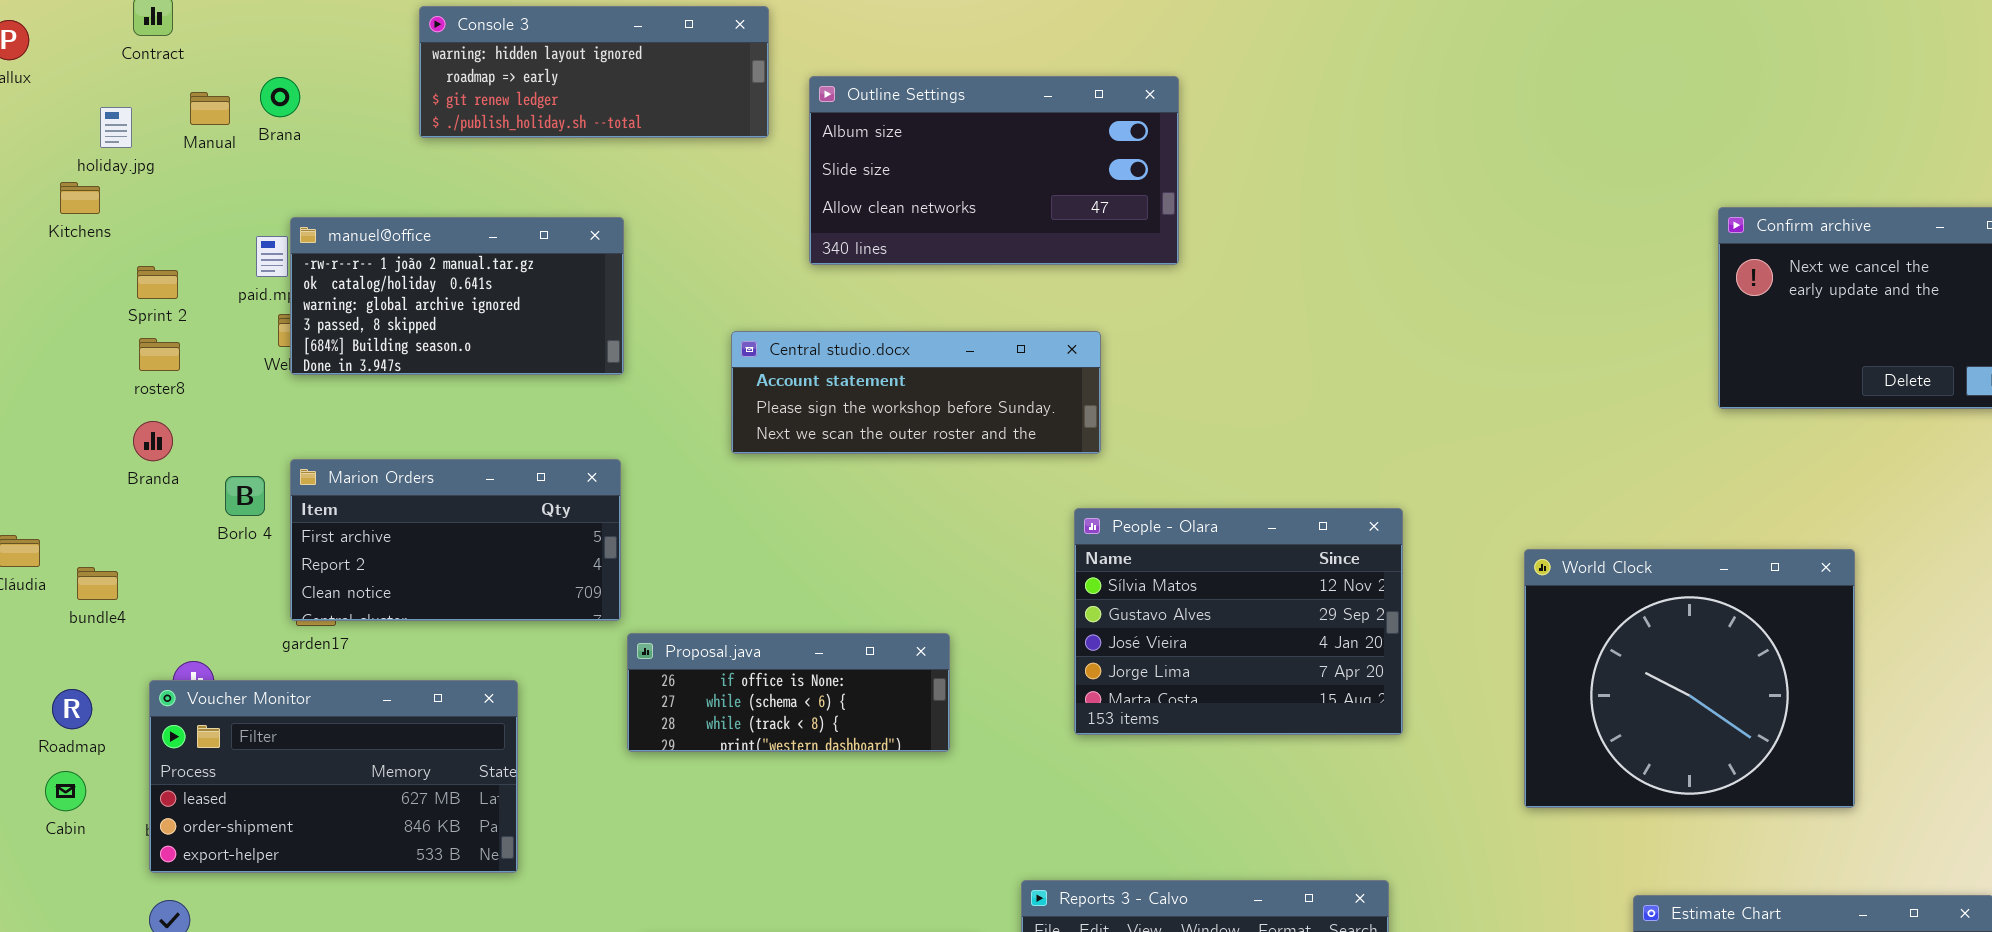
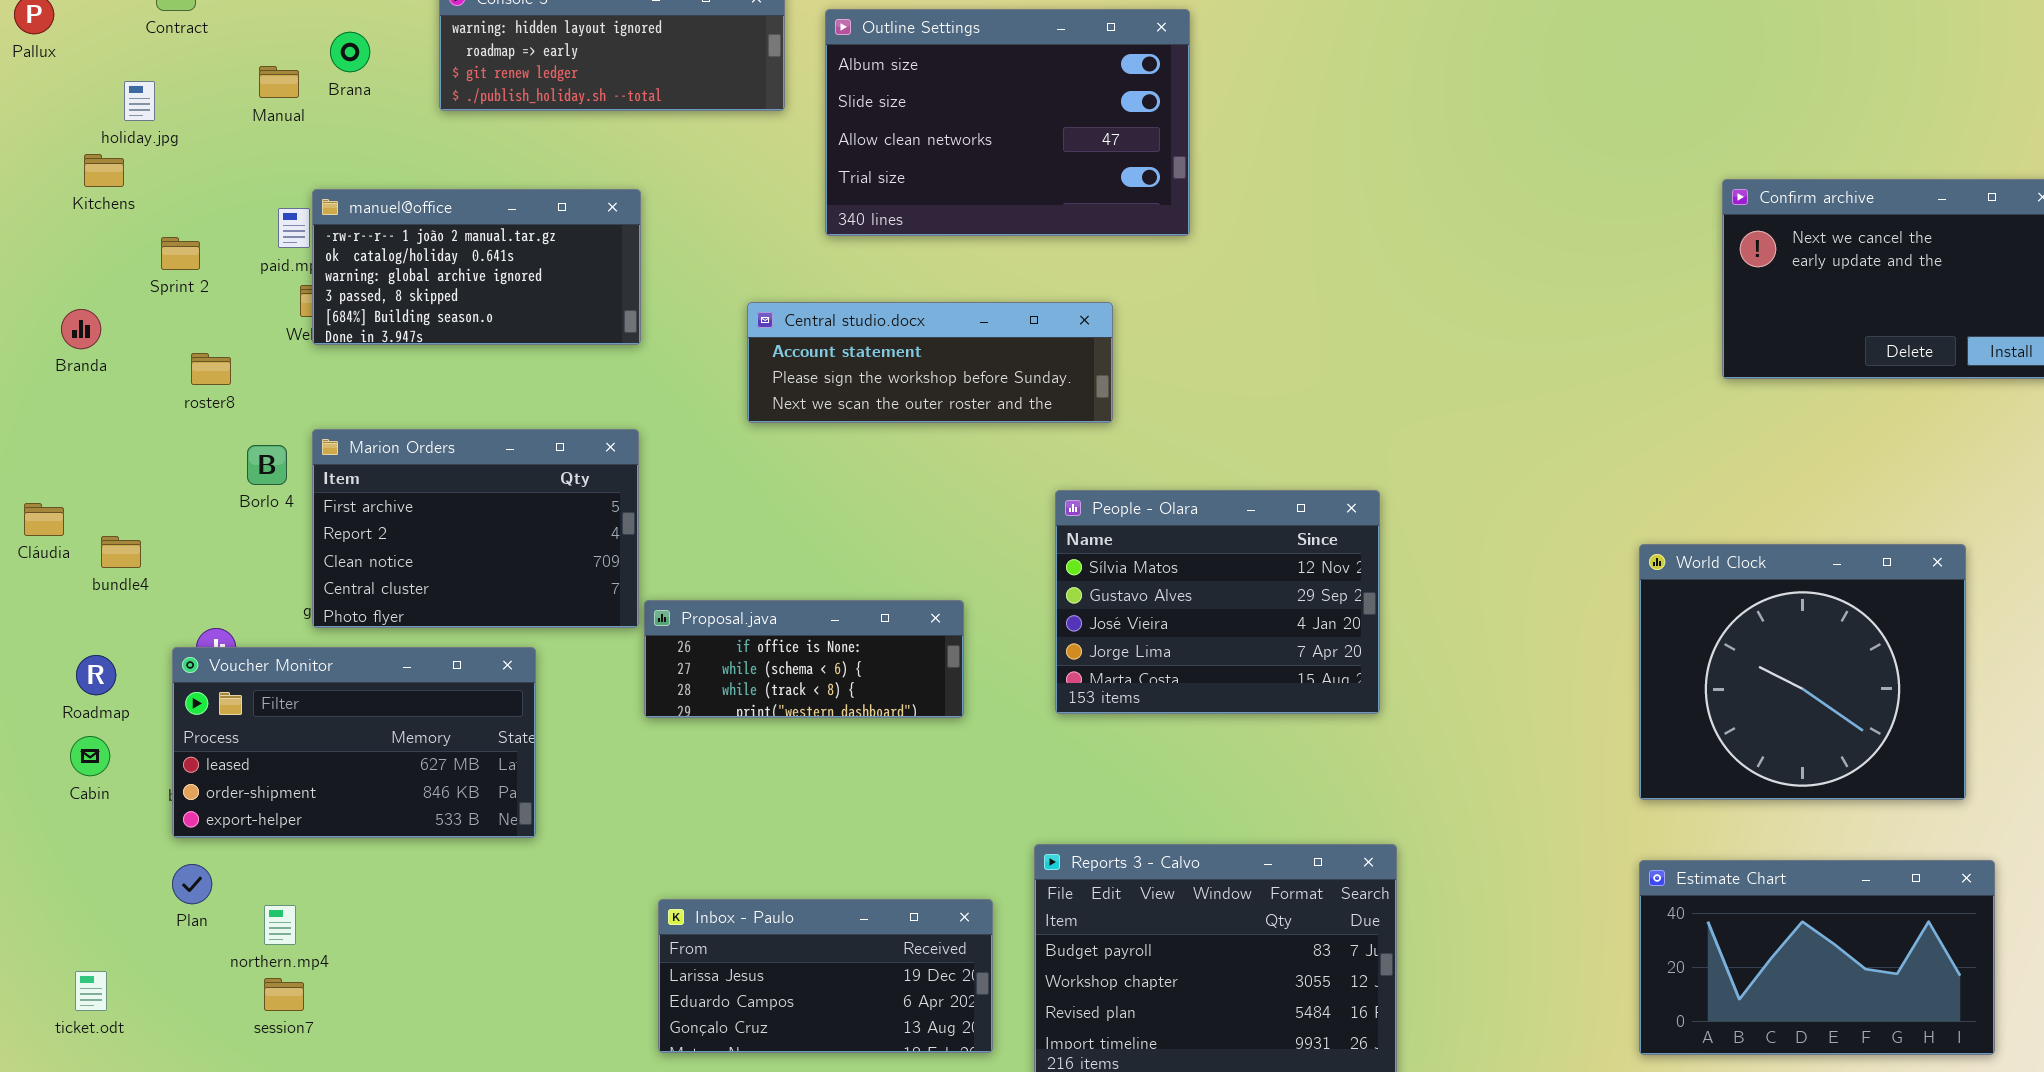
Outline Settings: [809,76,1179,265] -> [825,9,1190,236], resized
Brana: [260,77,300,117] -> [330,32,370,72], moved
Manual: [190,92,230,125] -> [259,66,299,98], moved
roster8: [139,338,180,371] -> [191,353,231,385], moved
Branda: [133,421,173,461] -> [61,309,101,349], moved
Marion Orders: [290,459,621,621] -> [312,429,639,628], resized
People - Olara: [1074,508,1403,735] -> [1055,490,1380,714], moved
World Clock: [1524,549,1855,808] -> [1639,544,1966,800], moved

